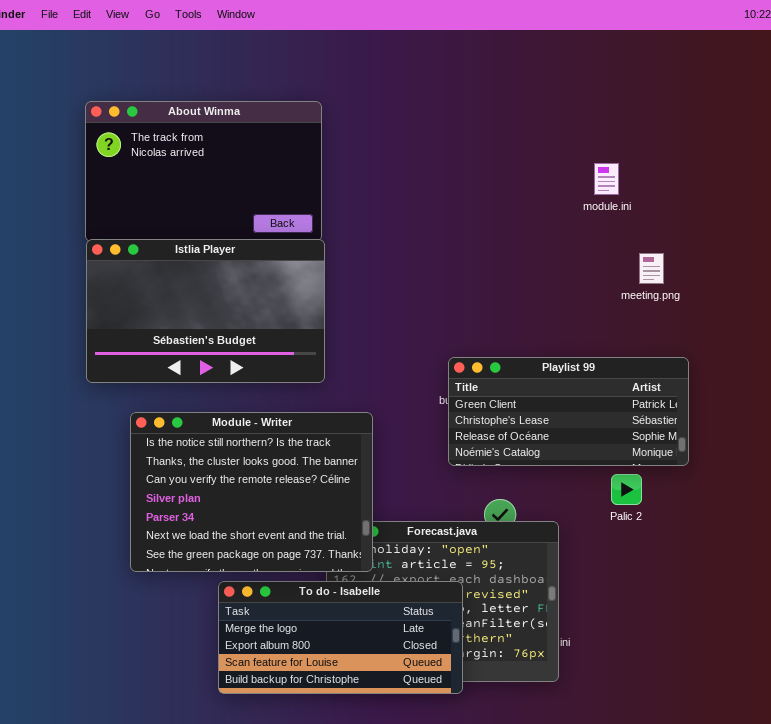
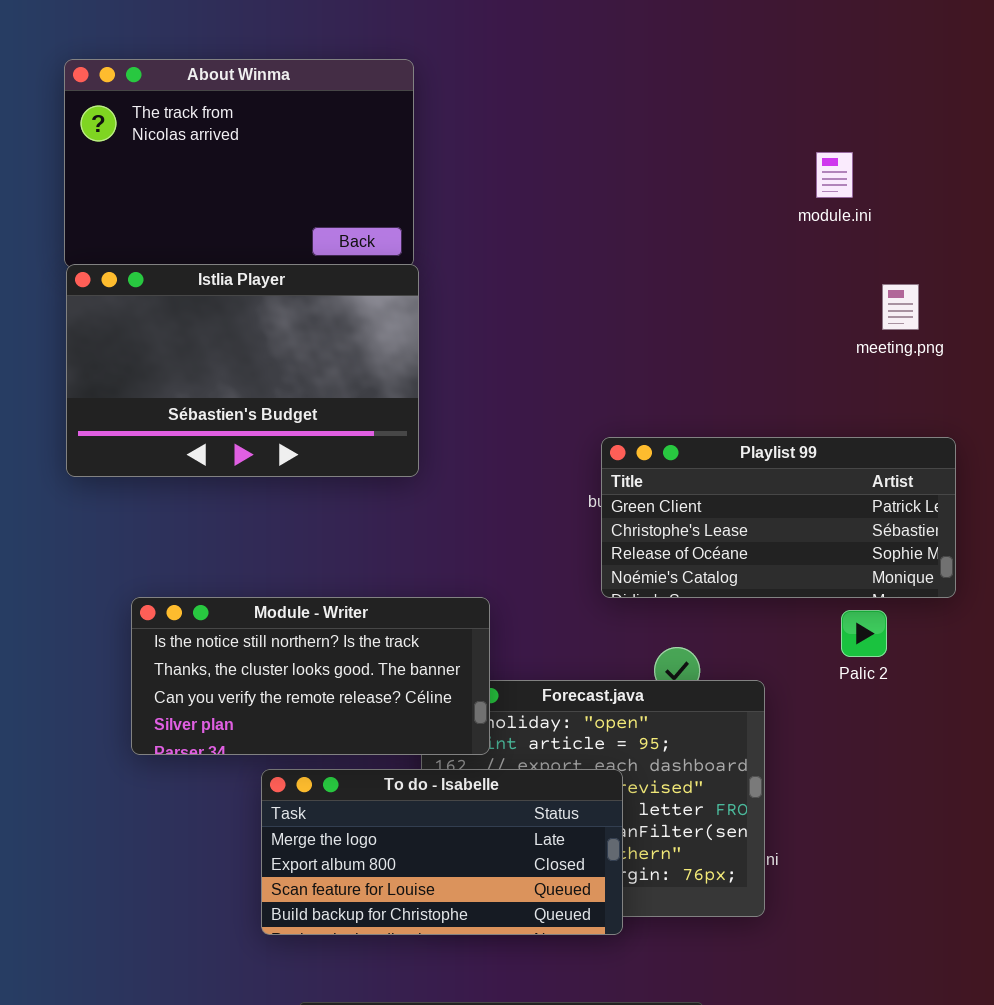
Module - Writer: [130,412,373,572] -> [131,597,490,755], resized

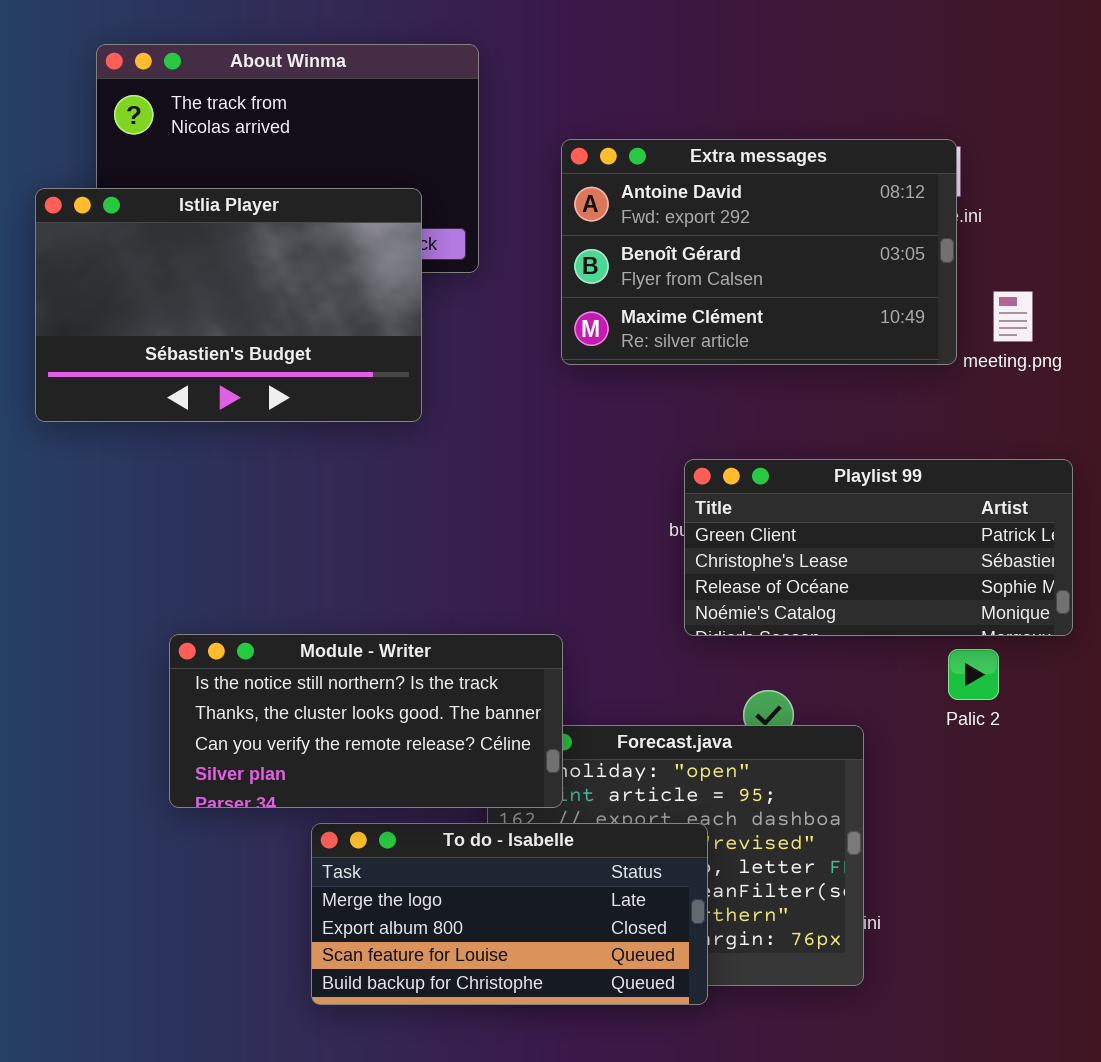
Extra messages: none -> [561,139,957,365], opened
Istlia Player: [66,264,419,477] -> [35,188,422,422], moved

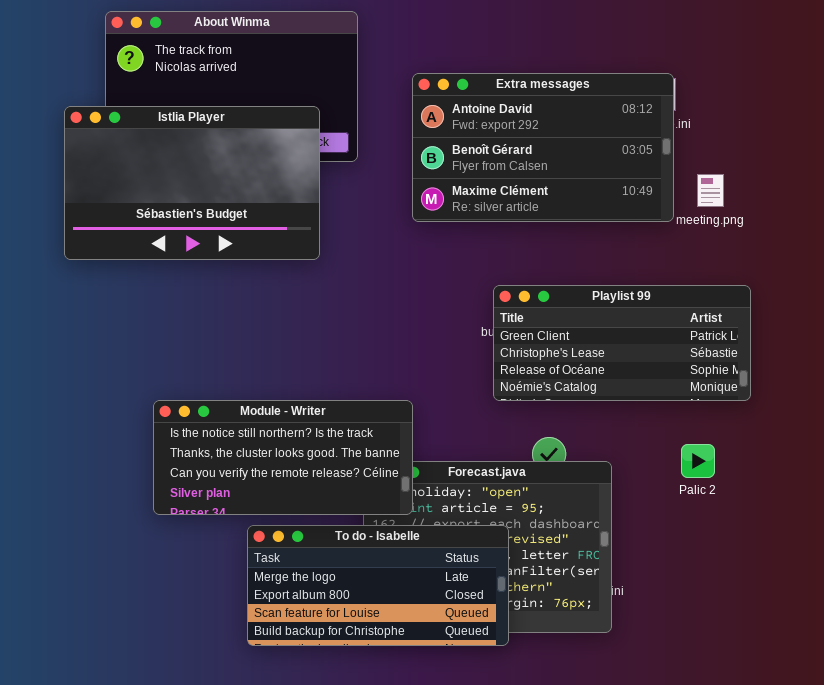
Palic 2: [948,649,999,700] -> [681,444,715,478], moved

